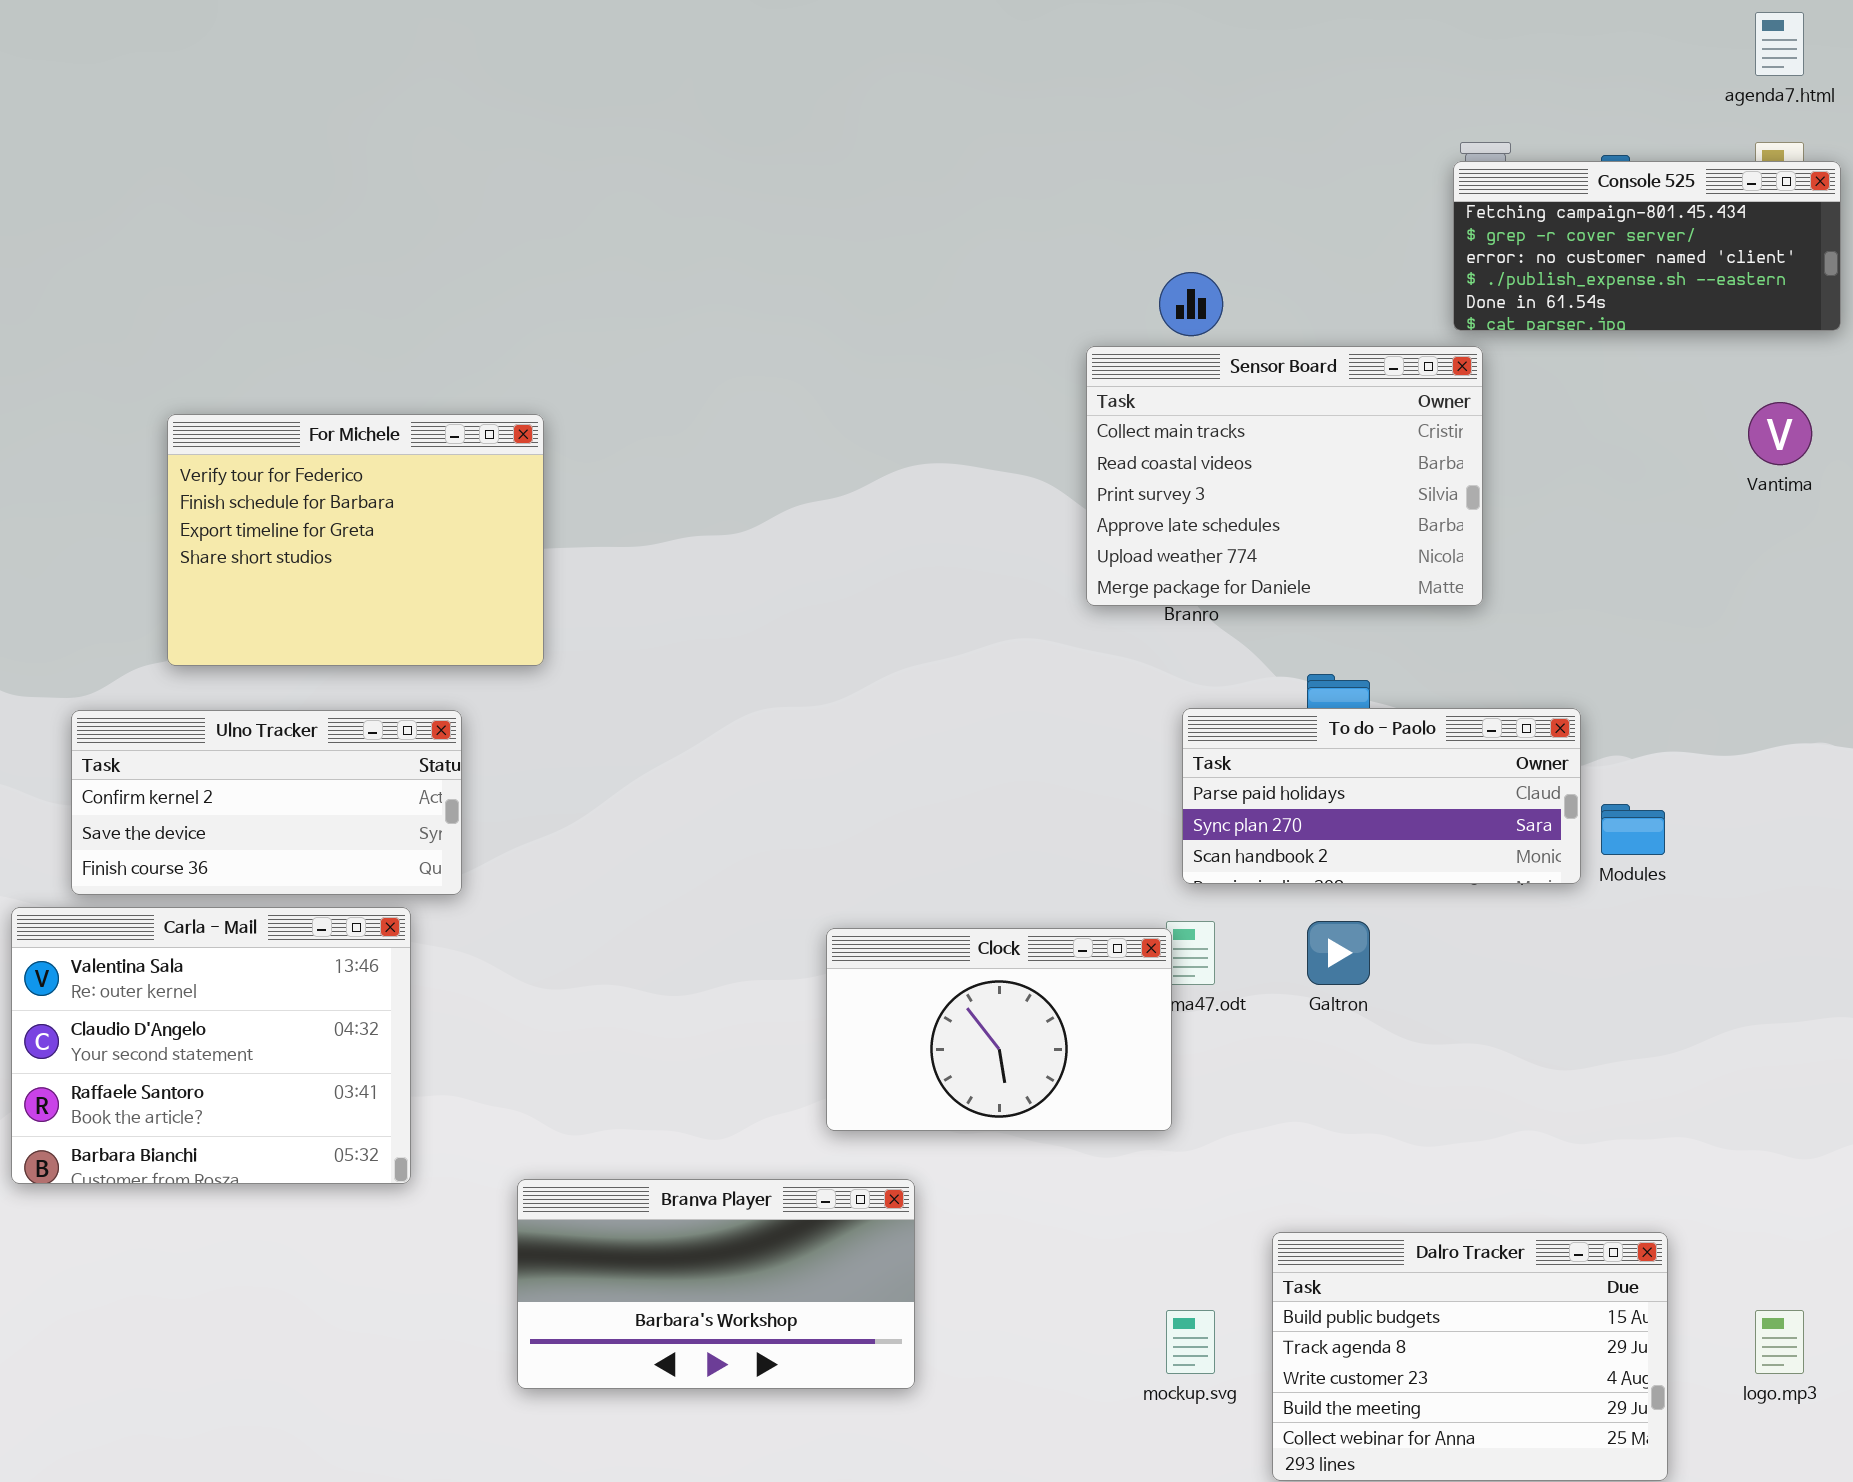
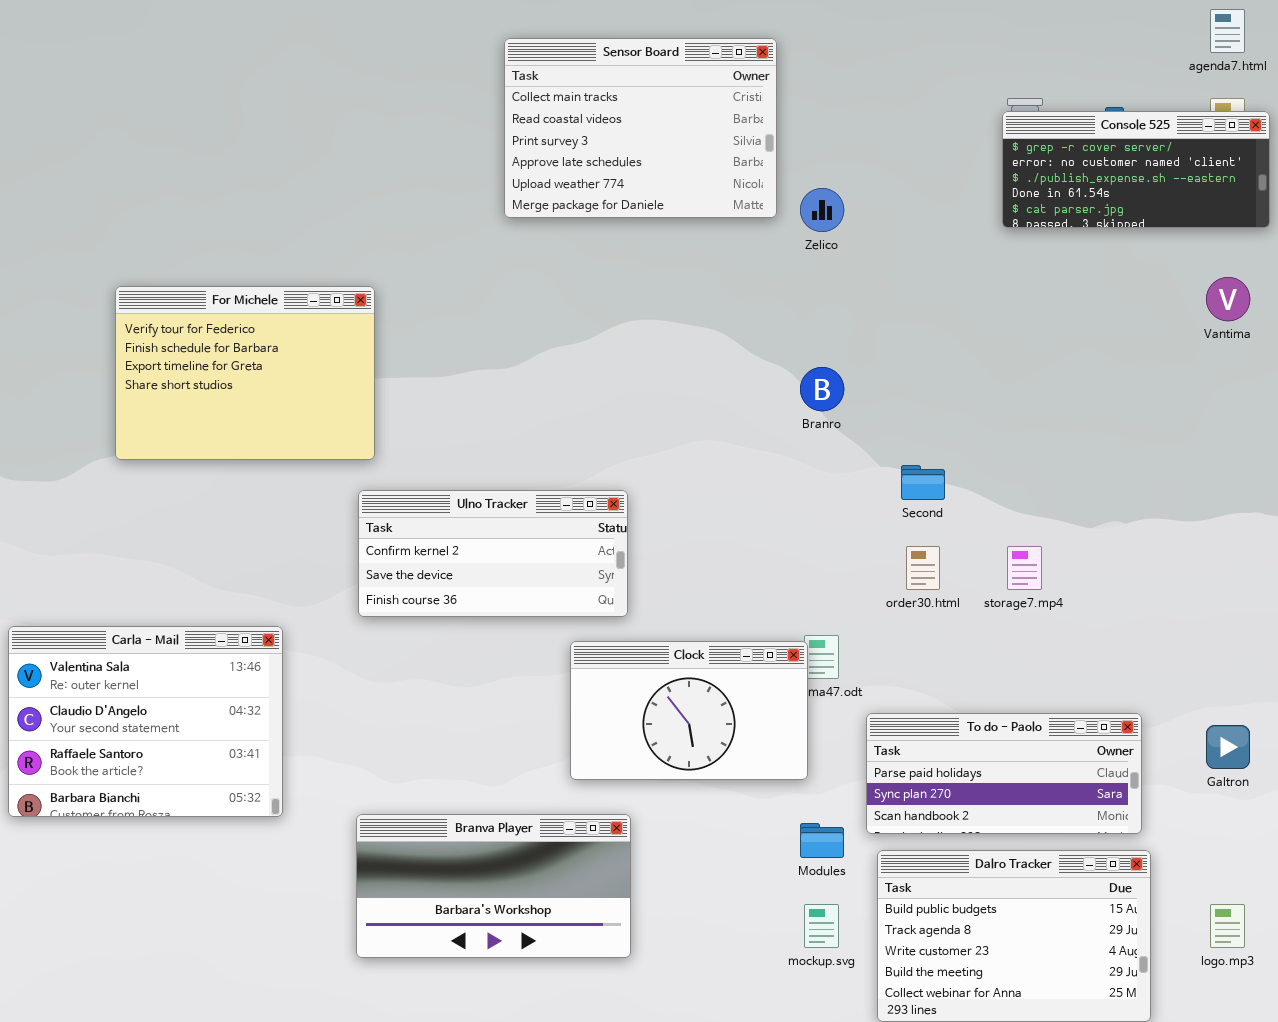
Console 525: [1453,161,1841,331] -> [1002,111,1270,228], scrolled down 1 row
Sensor Board: [1086,346,1483,606] -> [504,38,777,218], moved
To do - Paolo: [1182,708,1581,884] -> [866,713,1142,834], moved
Ulno Tracker: [71,710,462,895] -> [358,490,628,617], moved
Modules: [1601,804,1665,855] -> [800,823,844,858], moved
Galtron: [1307,921,1370,985] -> [1206,725,1250,769], moved

